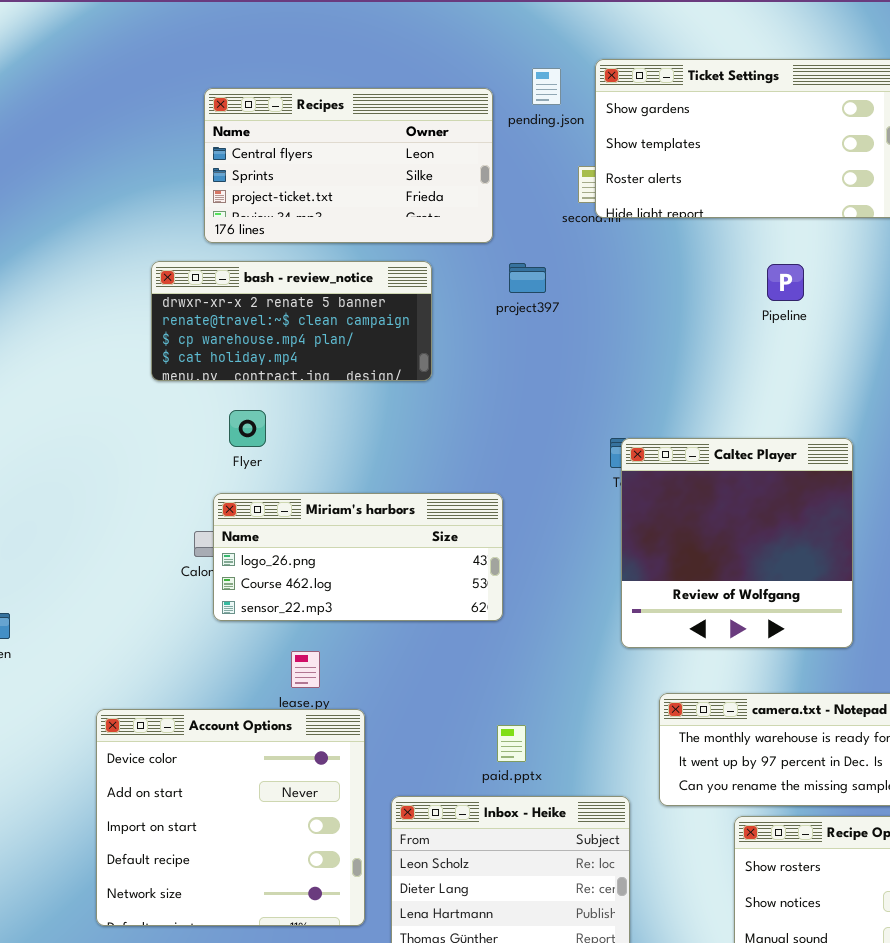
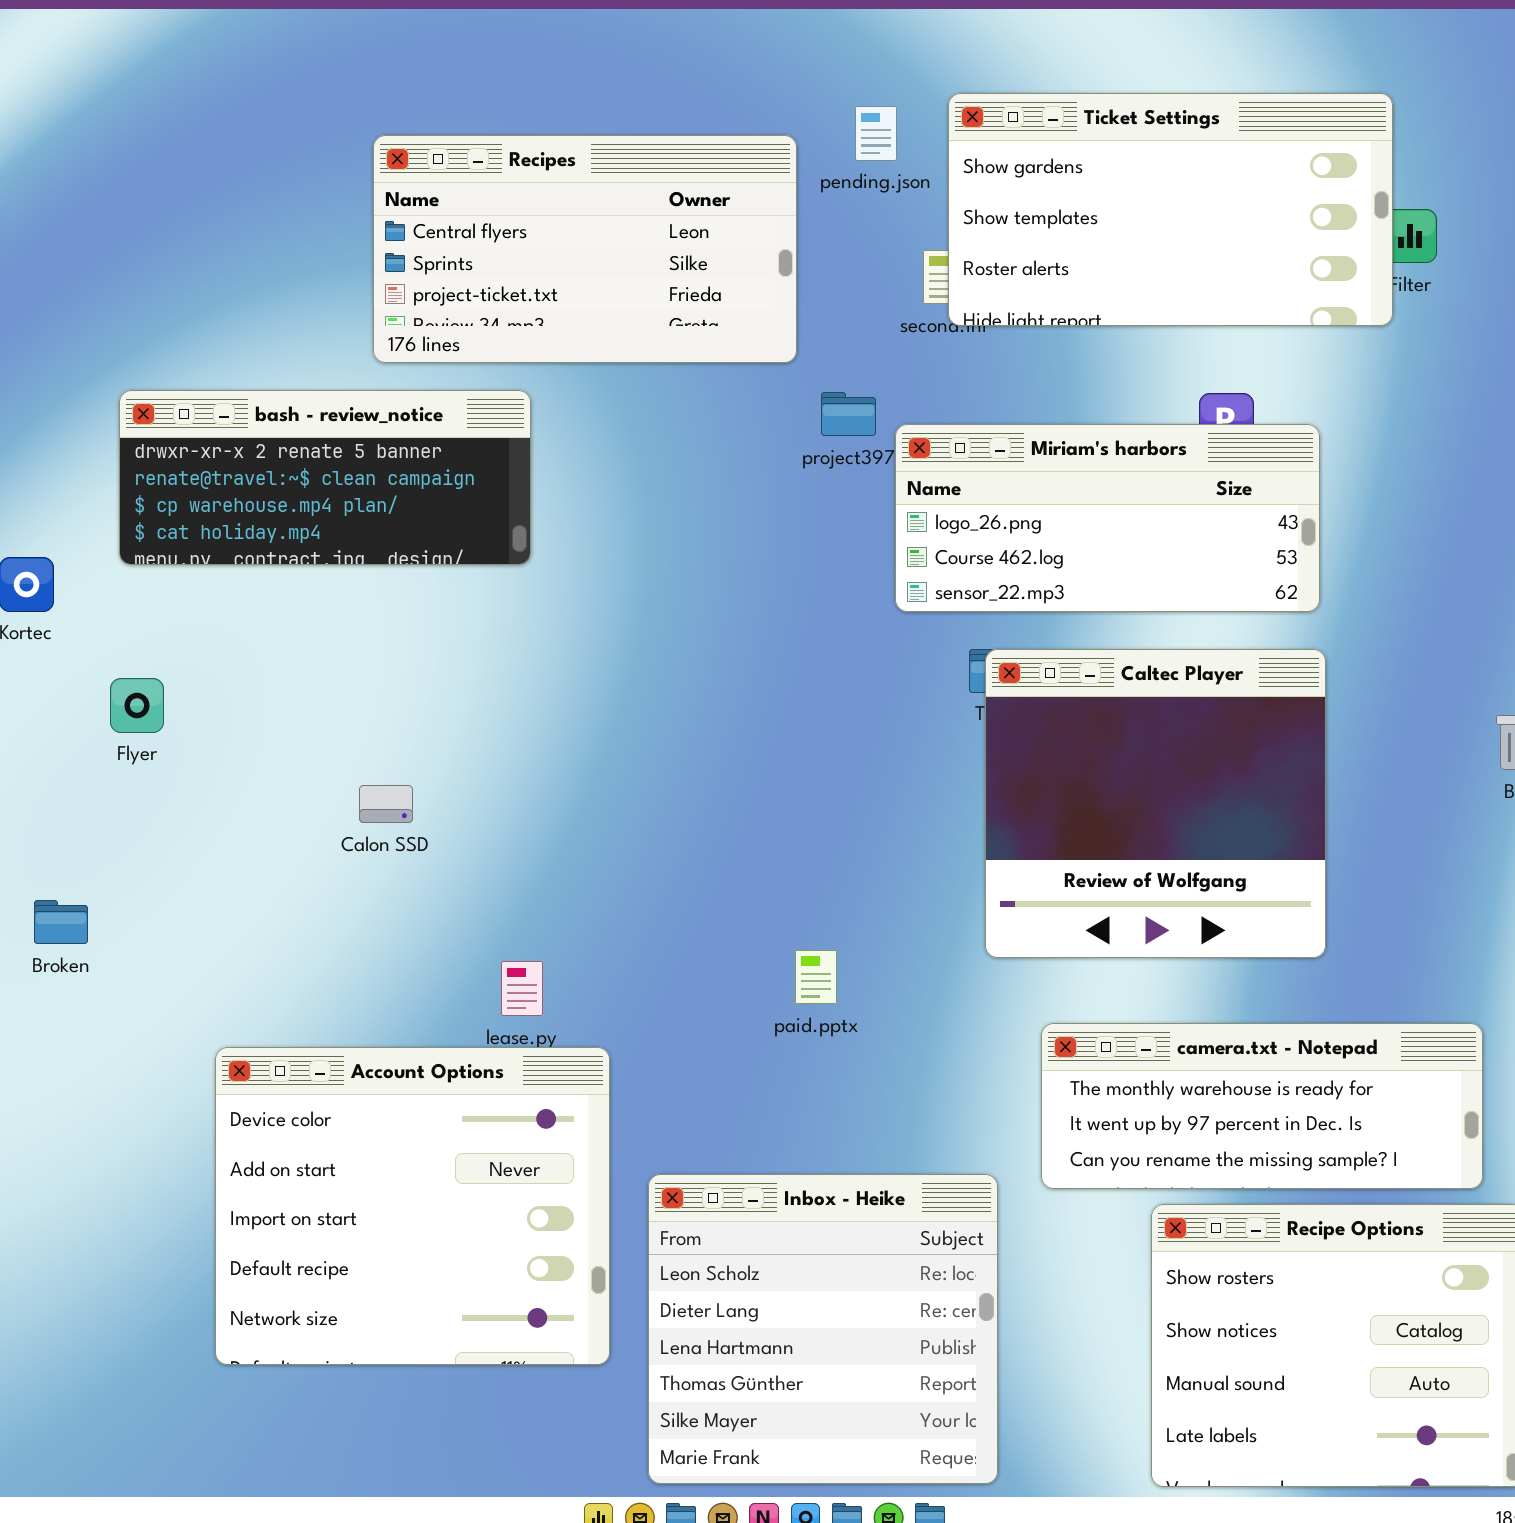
bash - review_notice: [151,261,432,381] -> [119,390,531,565], moved
Flyer: [229,410,266,447] -> [110,678,164,733], moved
Miriam's harbors: [213,493,503,621] -> [895,424,1320,612], moved
paid.pptx: [497,725,526,762] -> [795,950,837,1004], moved

